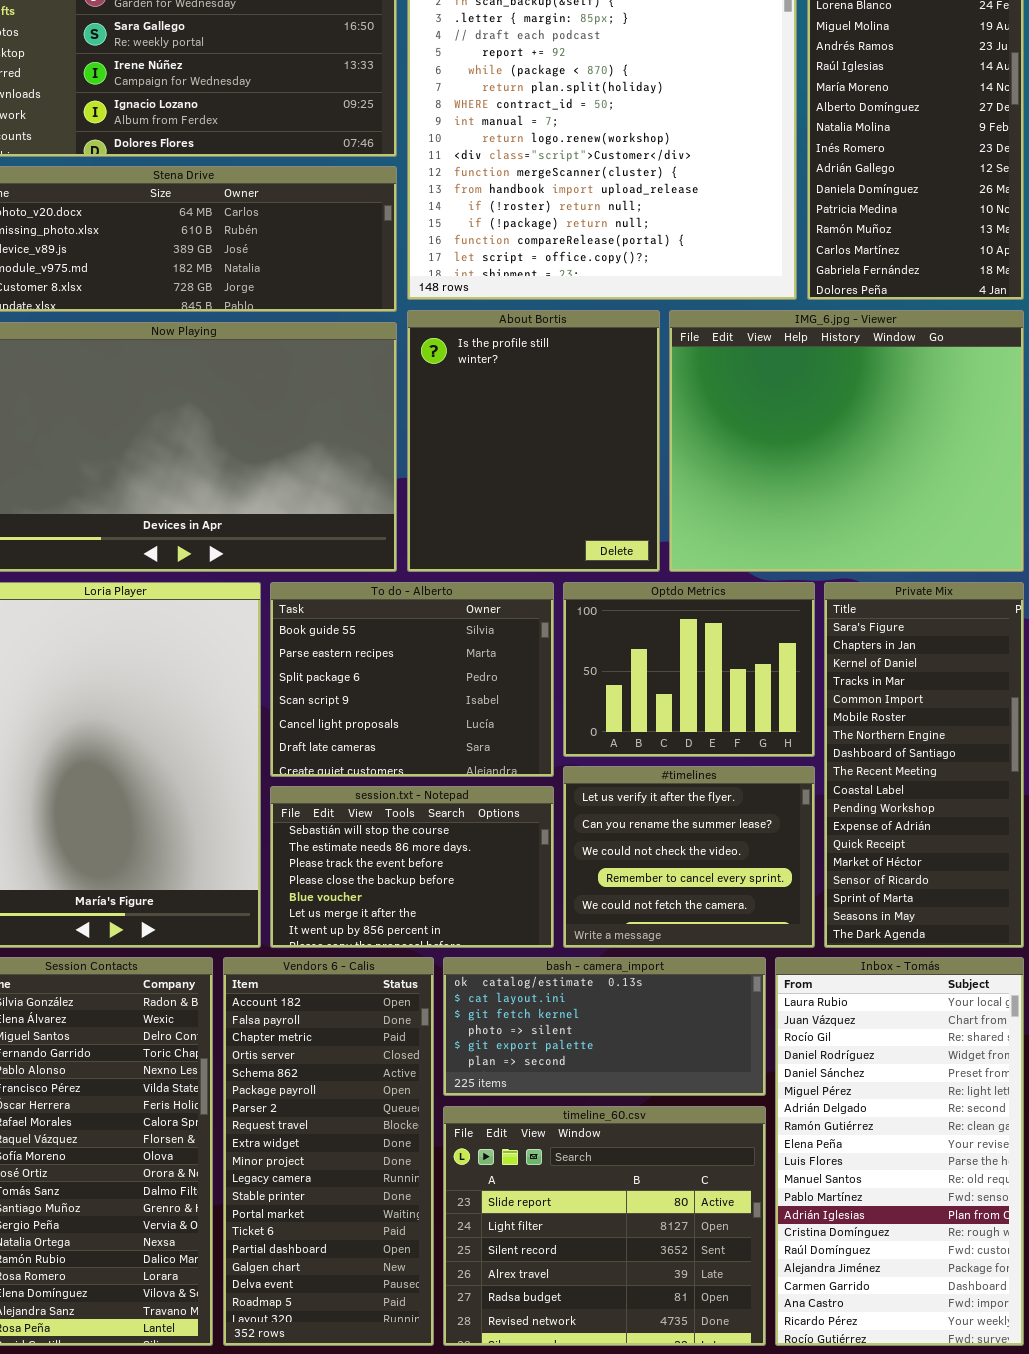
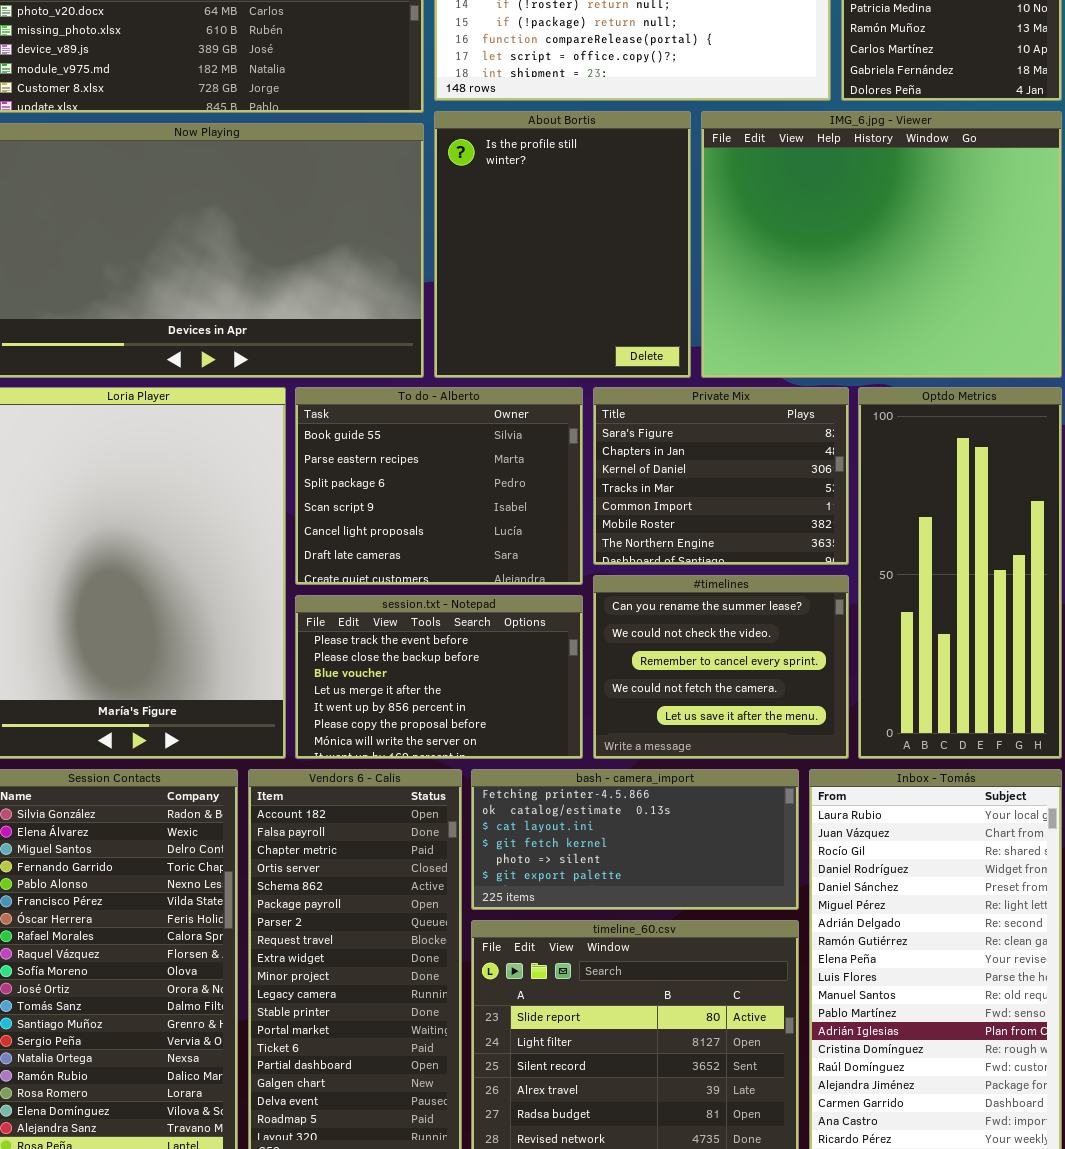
Optdo Metrics: [563,582,815,757] -> [858,387,1062,759], moved, resized
Private Mix: [824,582,1024,948] -> [593,387,849,565], moved, resized
#timelines: [563,766,815,948] -> [593,575,849,759], scrolled down 1 row
session.txt - Notepad: [270,786,554,948] -> [295,595,583,759], scrolled down 2 rows
bash - camera_import: [443,957,766,1096] -> [471,769,799,910], scrolled up 1 row

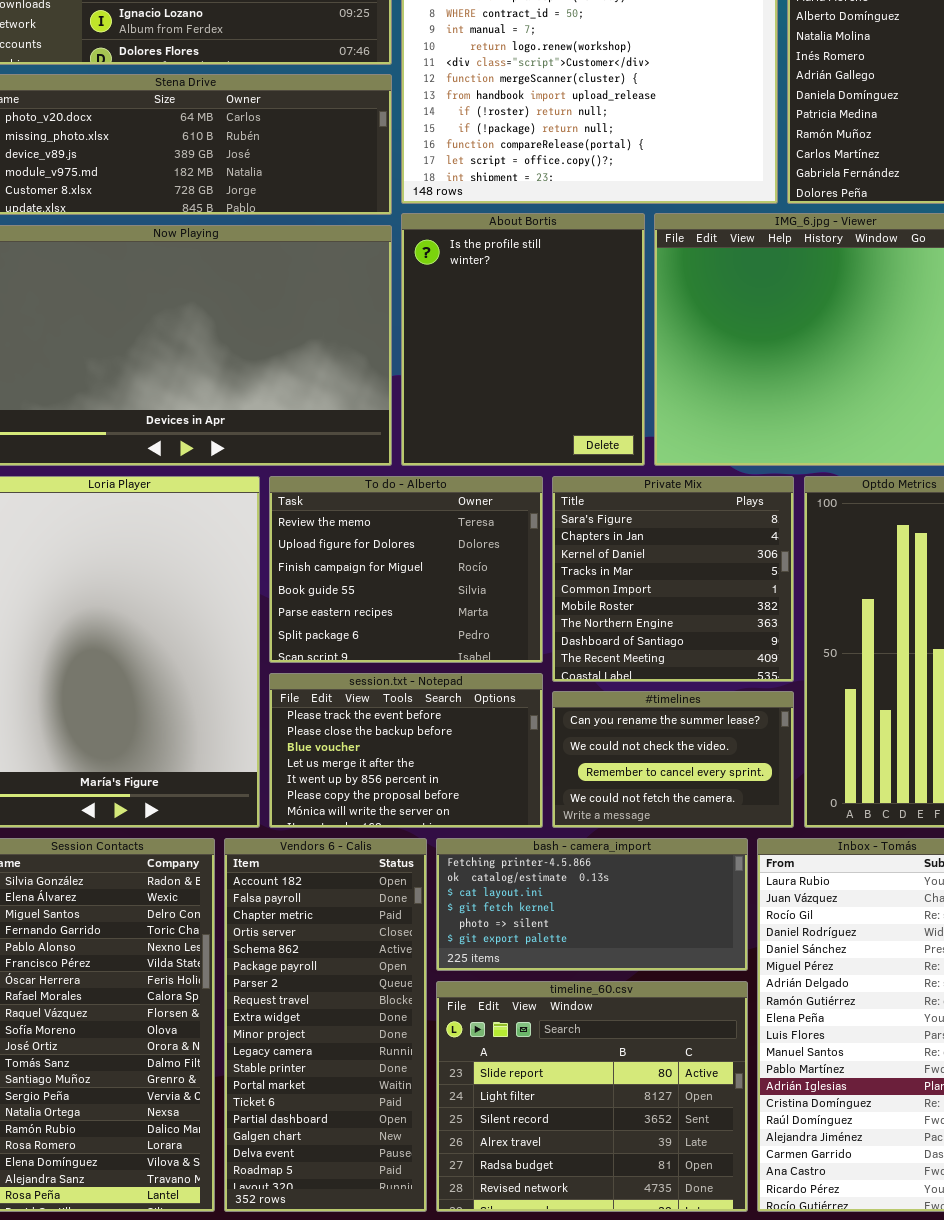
To do - Alberto: [295,387,583,585] -> [269,476,543,663], scrolled up 3 rows
Private Mix: [593,387,849,565] -> [552,476,794,682], resized
#timelines: [593,575,849,759] -> [552,691,794,828], resized

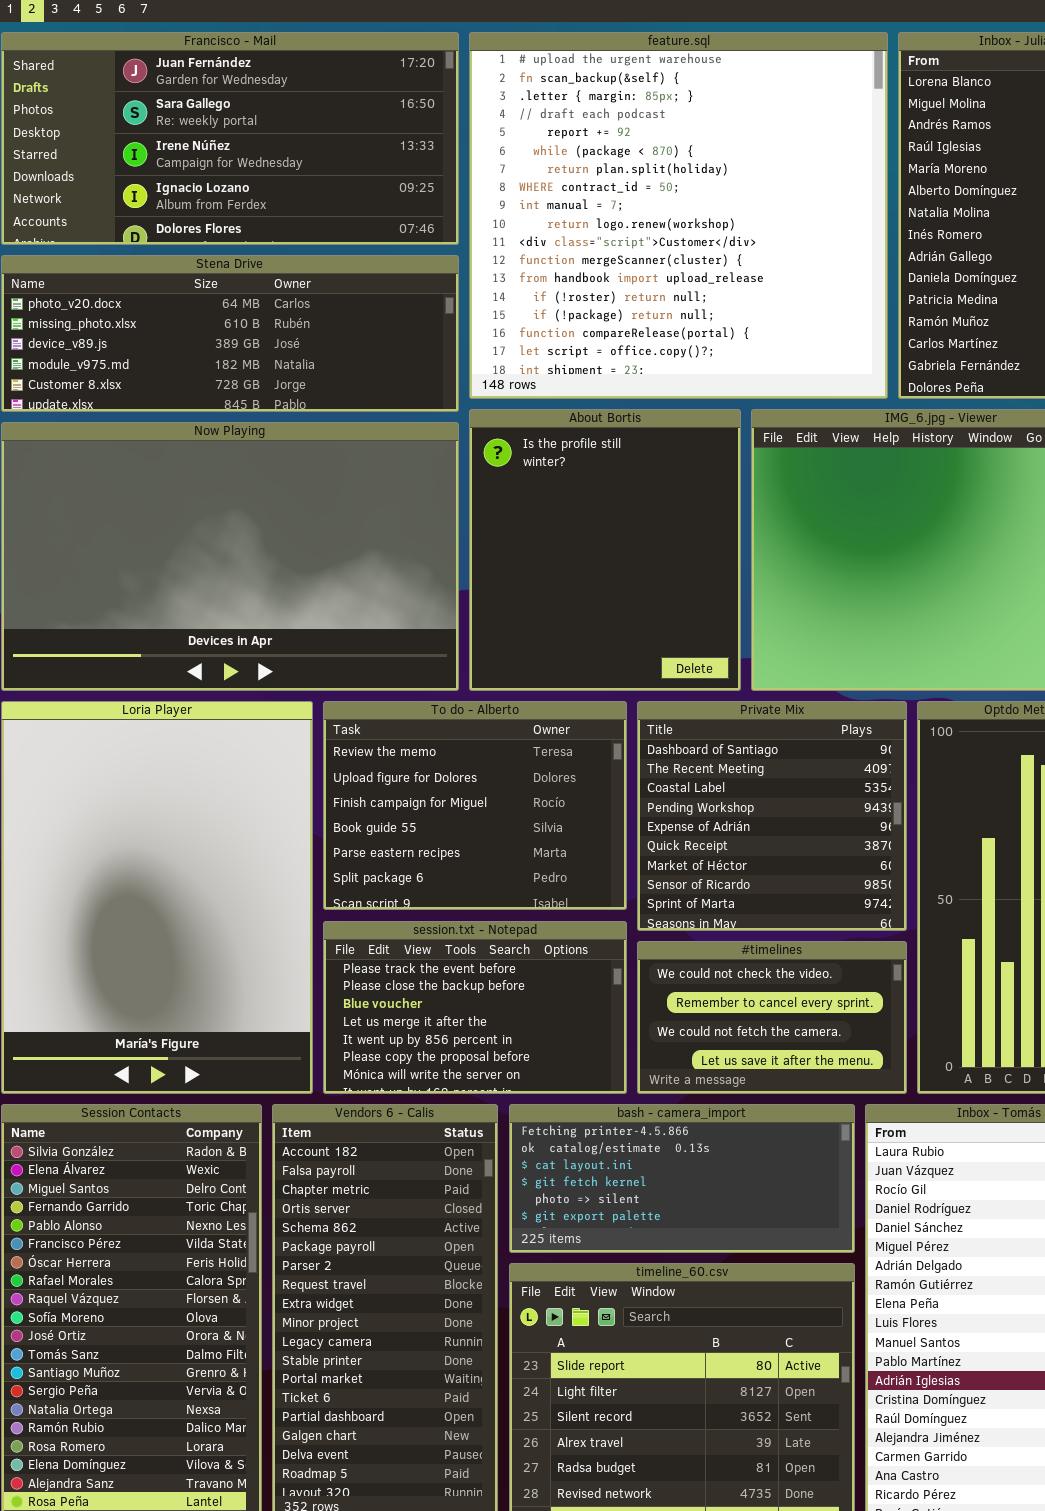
Private Mix: [552,476,794,682] -> [637,701,907,931], scrolled down 7 rows
#timelines: [552,691,794,828] -> [637,941,907,1094], scrolled down 1 row

